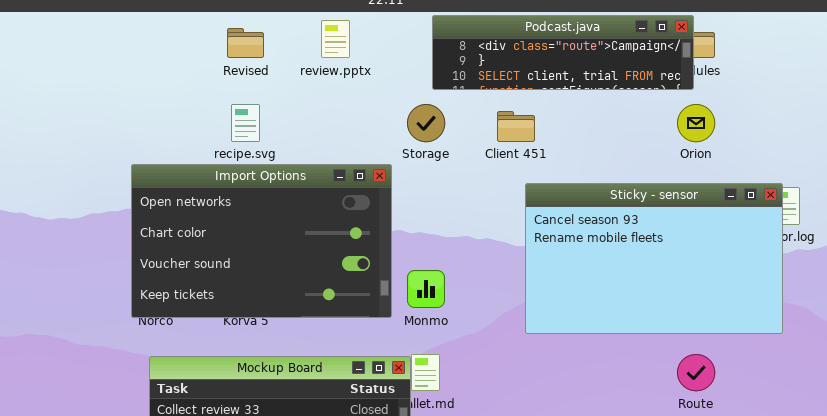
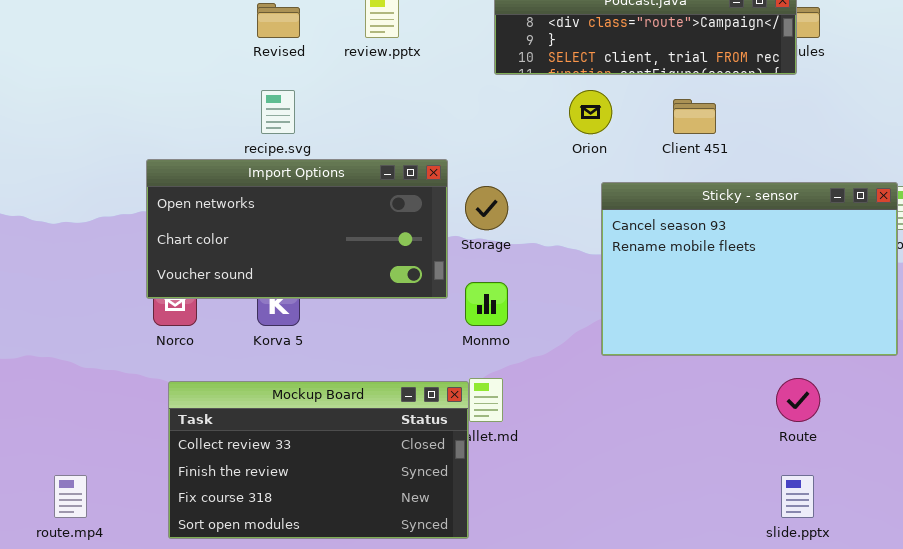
Storage: [407,104,445,142] -> [465,186,508,230], moved
Orion: [677,104,715,142] -> [569,90,612,134], moved
Client 451: [497,111,535,142] -> [673,99,716,134], moved
Import Options: [131,164,392,318] -> [146,159,448,299], resized

